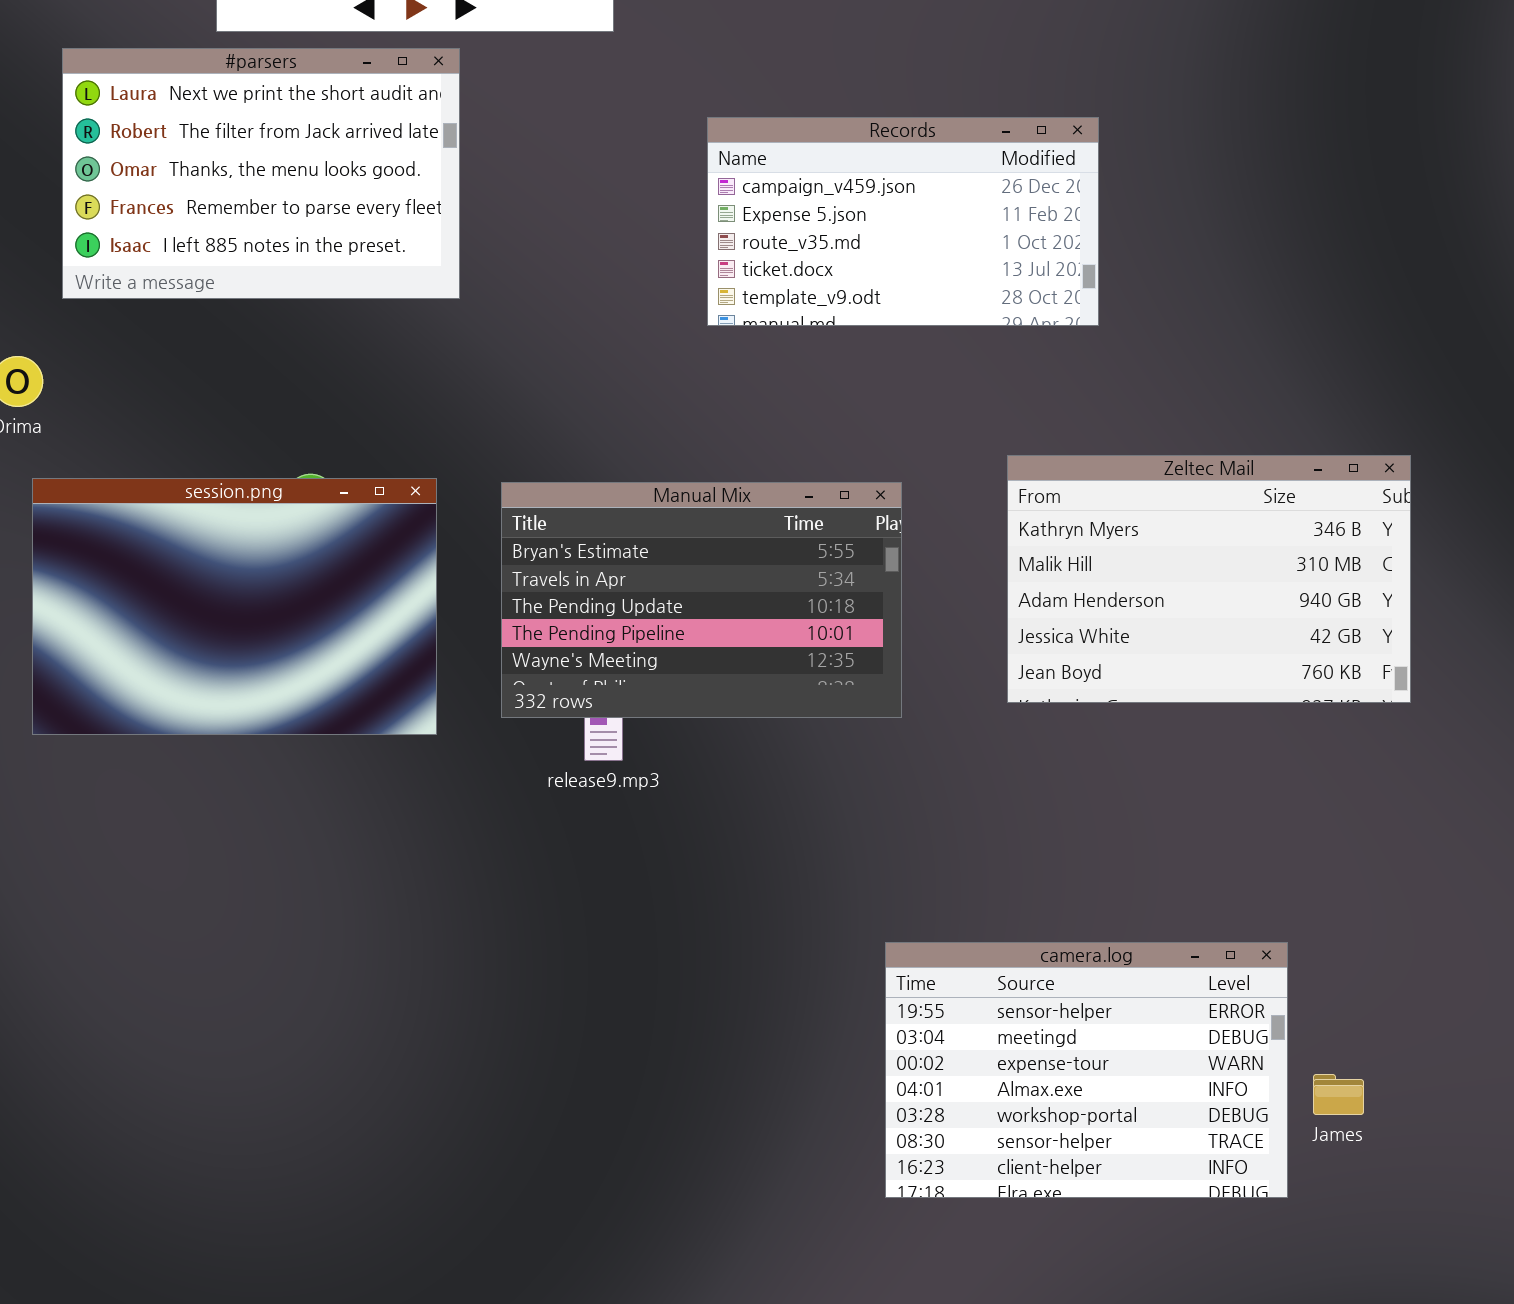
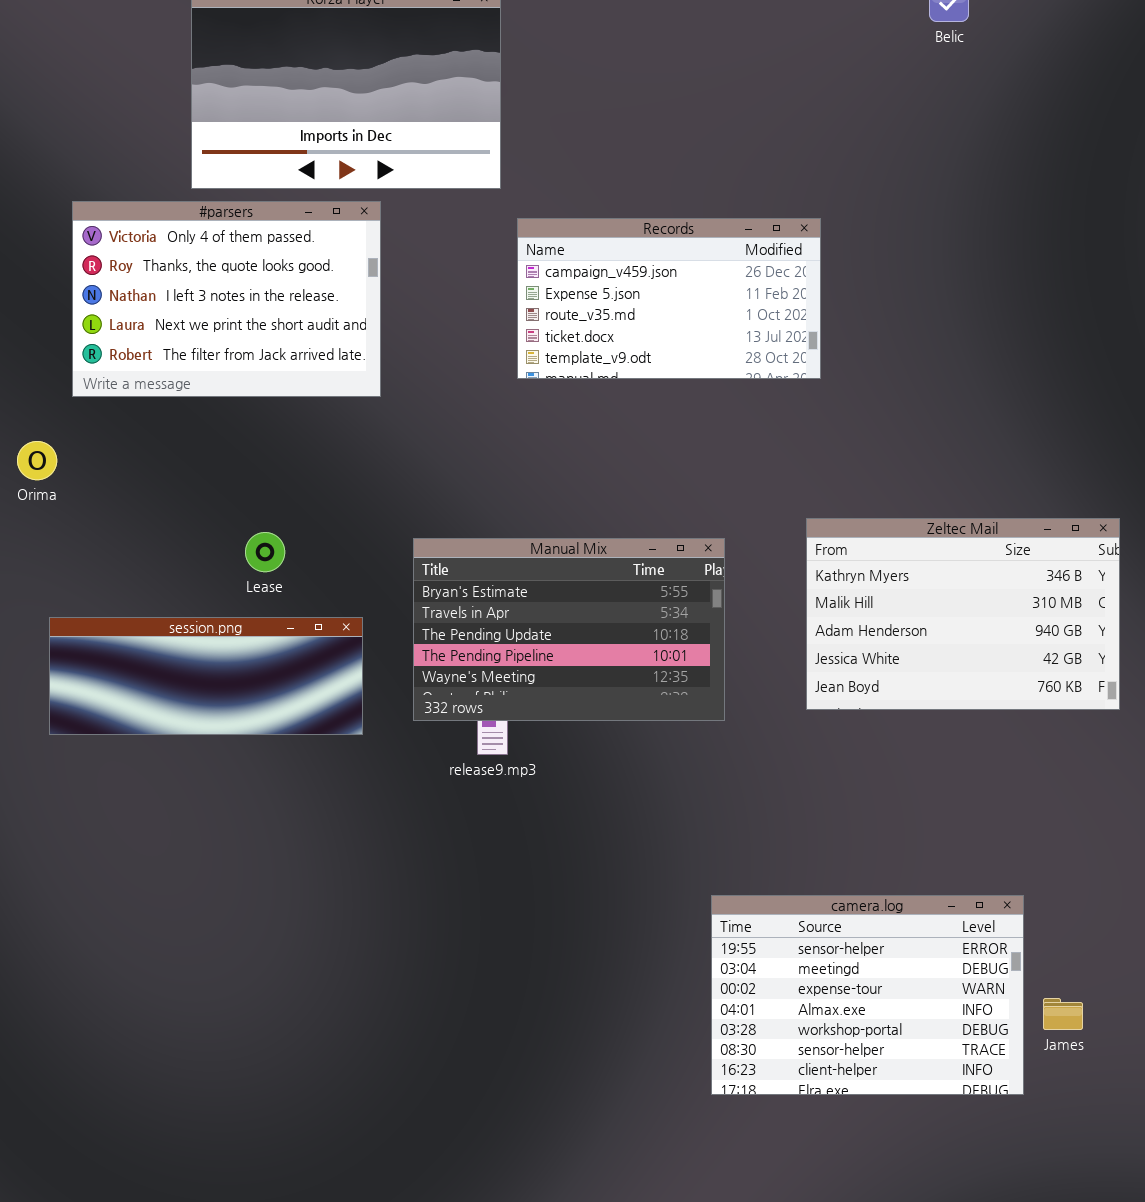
#parsers: [62,48,460,299] -> [72,201,381,397], scrolled up 3 rows
Records: [707,117,1099,326] -> [517,218,821,379], moved
session.png: [32,478,437,735] -> [49,617,363,735], resized

